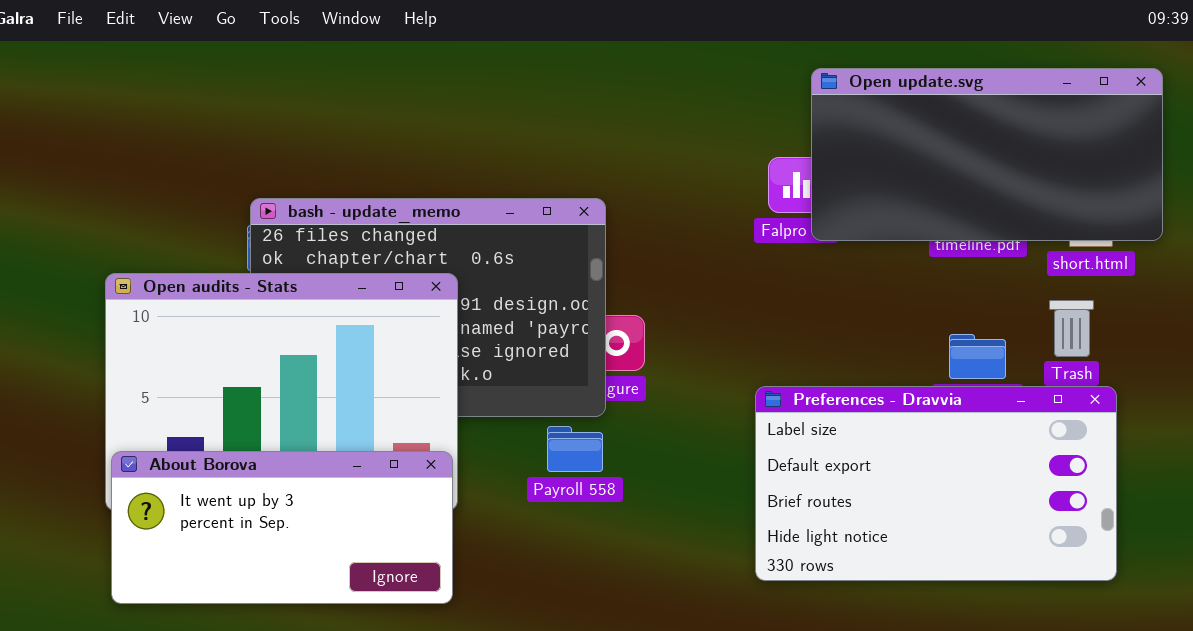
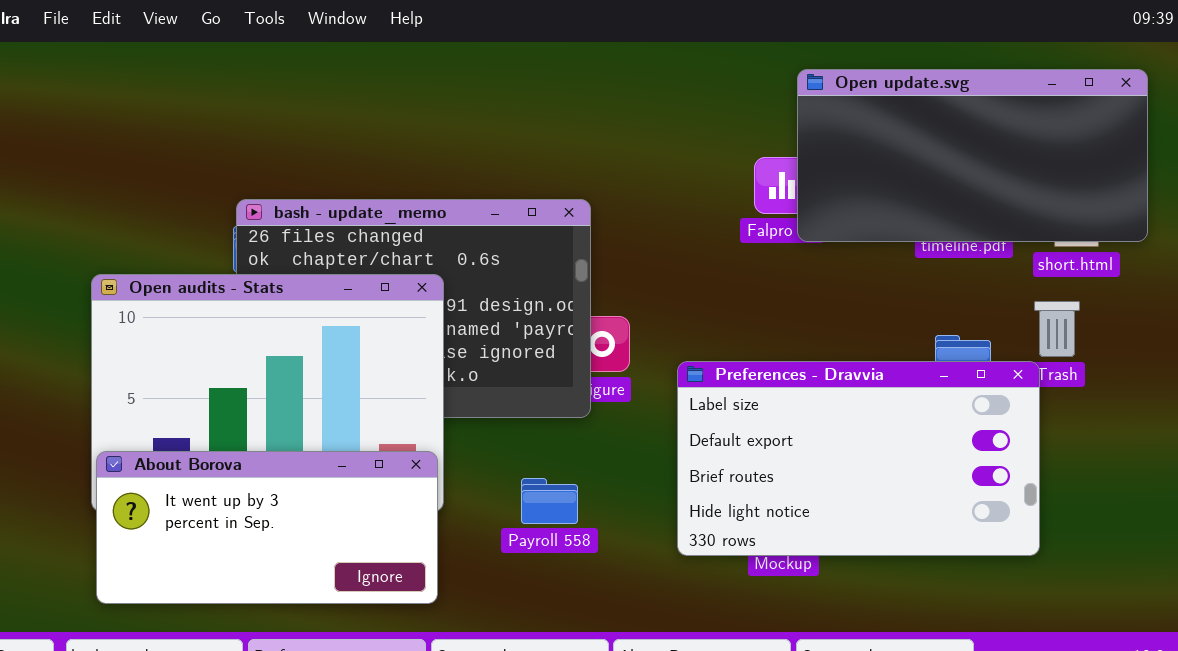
Preferences - Dravvia: [755,386,1117,581] -> [677,361,1040,556], moved
Payroll 558: [547,426,603,472] -> [521,478,578,524], moved

